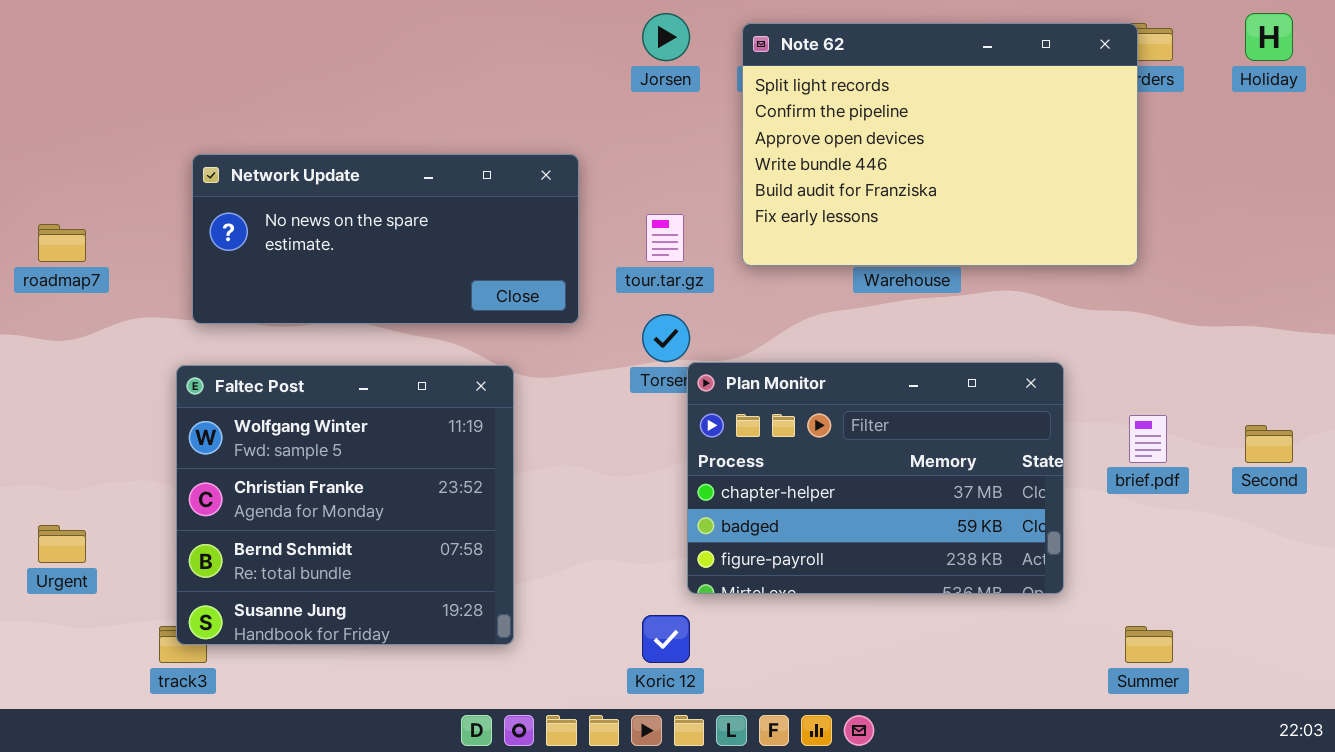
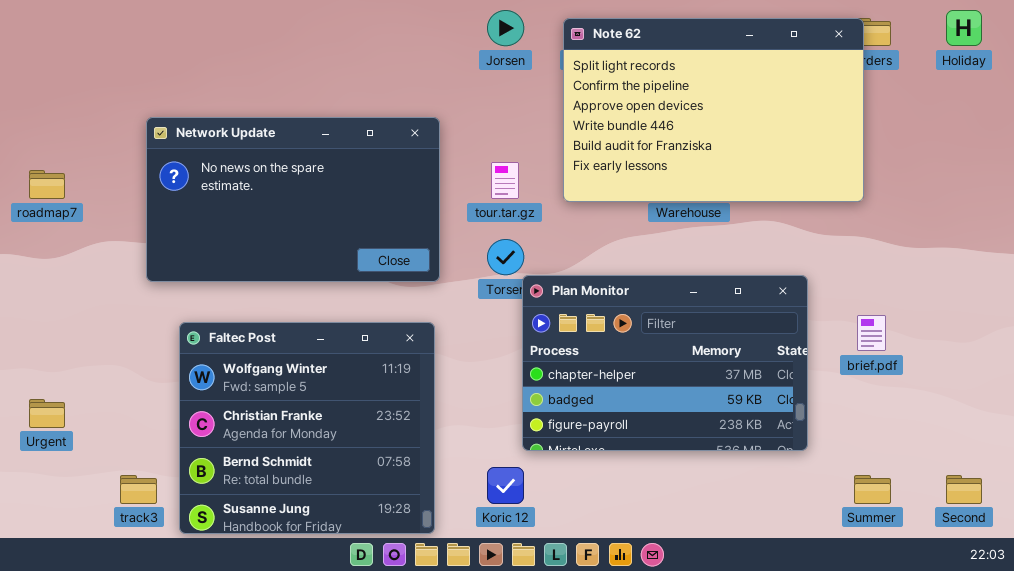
Network Update: [192,154,579,324] -> [146,117,440,282], resized
Faltec Post: [176,365,514,645] -> [179,322,435,534], moved
Second: [1245,425,1293,463] -> [946,475,982,504], moved

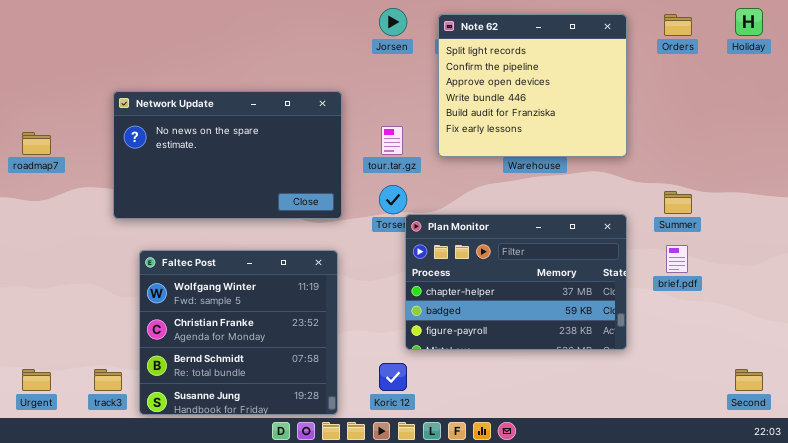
Note 62: [563,18,864,202] -> [438,14,627,157], resized
Urgent: [29,399,65,428] -> [22,369,51,391], moved
Summer: [854,475,891,504] -> [664,191,692,214], moved

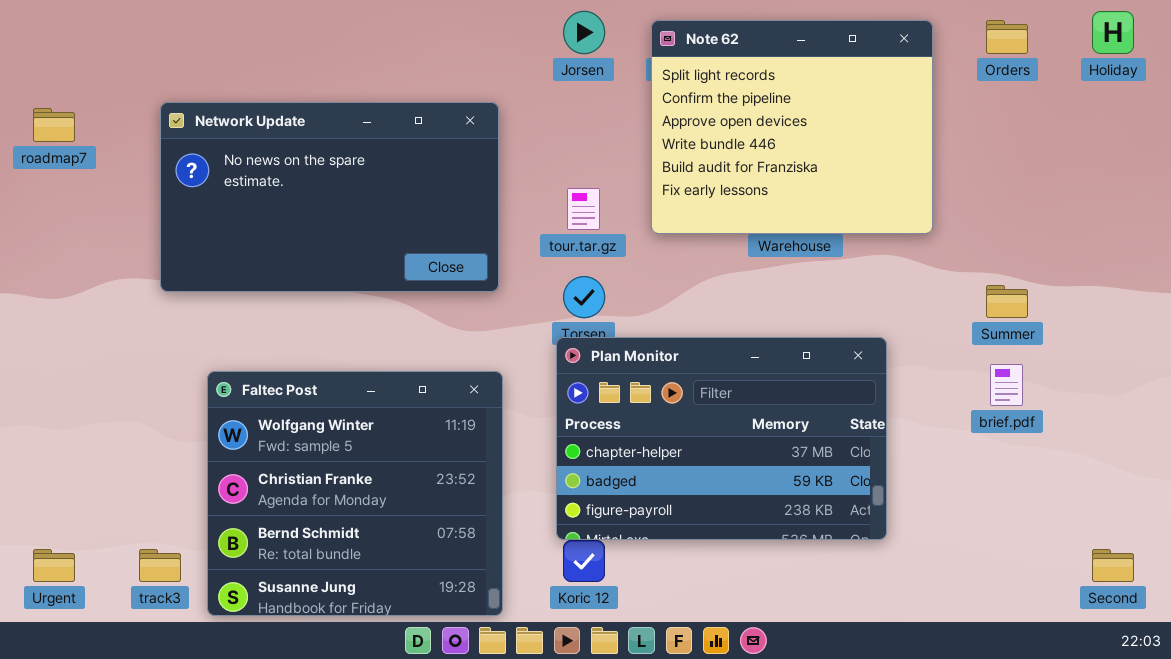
Network Update: [113,91,342,219] -> [160,102,499,292], moved
roadmap7: [22,132,51,155] -> [33,108,75,142], moved
Plan Monitor: [405,214,627,350] -> [556,337,887,540], moved

